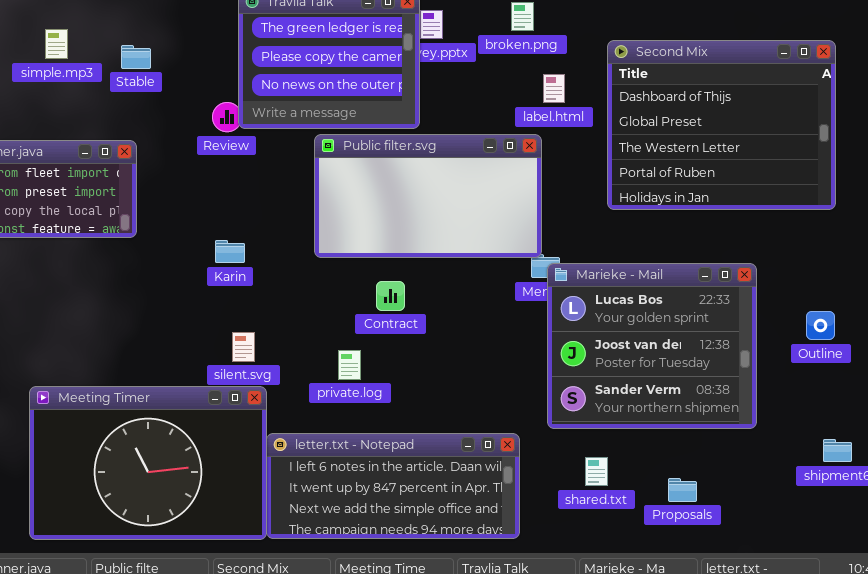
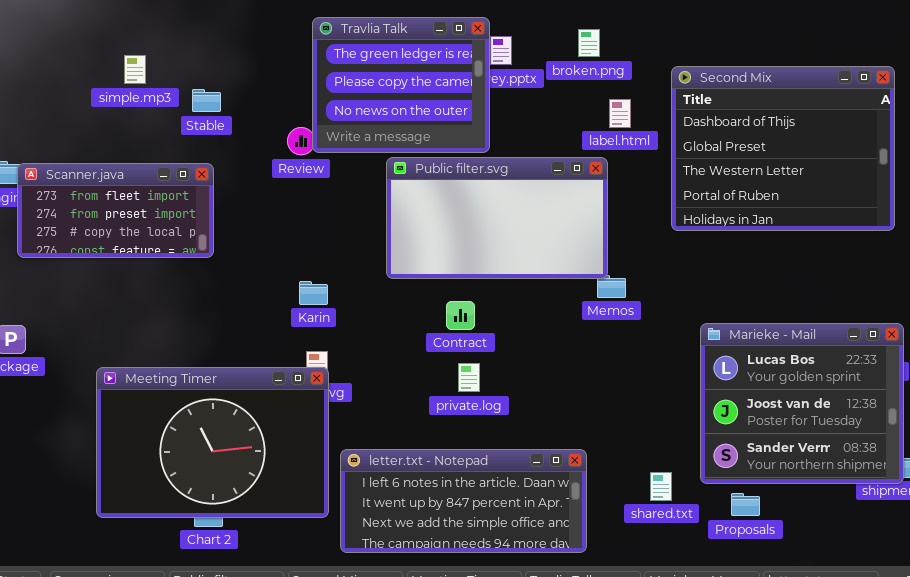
Stable: [121,45,151,69] -> [192,89,221,112], moved
Karin: [215,240,245,263] -> [299,281,328,305], moved
Marieke - Mail: [547,263,757,429] -> [700,323,904,484], moved
private.log: [338,350,361,380] -> [458,363,480,392], moved
Meeting Timer: [29,386,267,540] -> [96,367,329,518], moved

